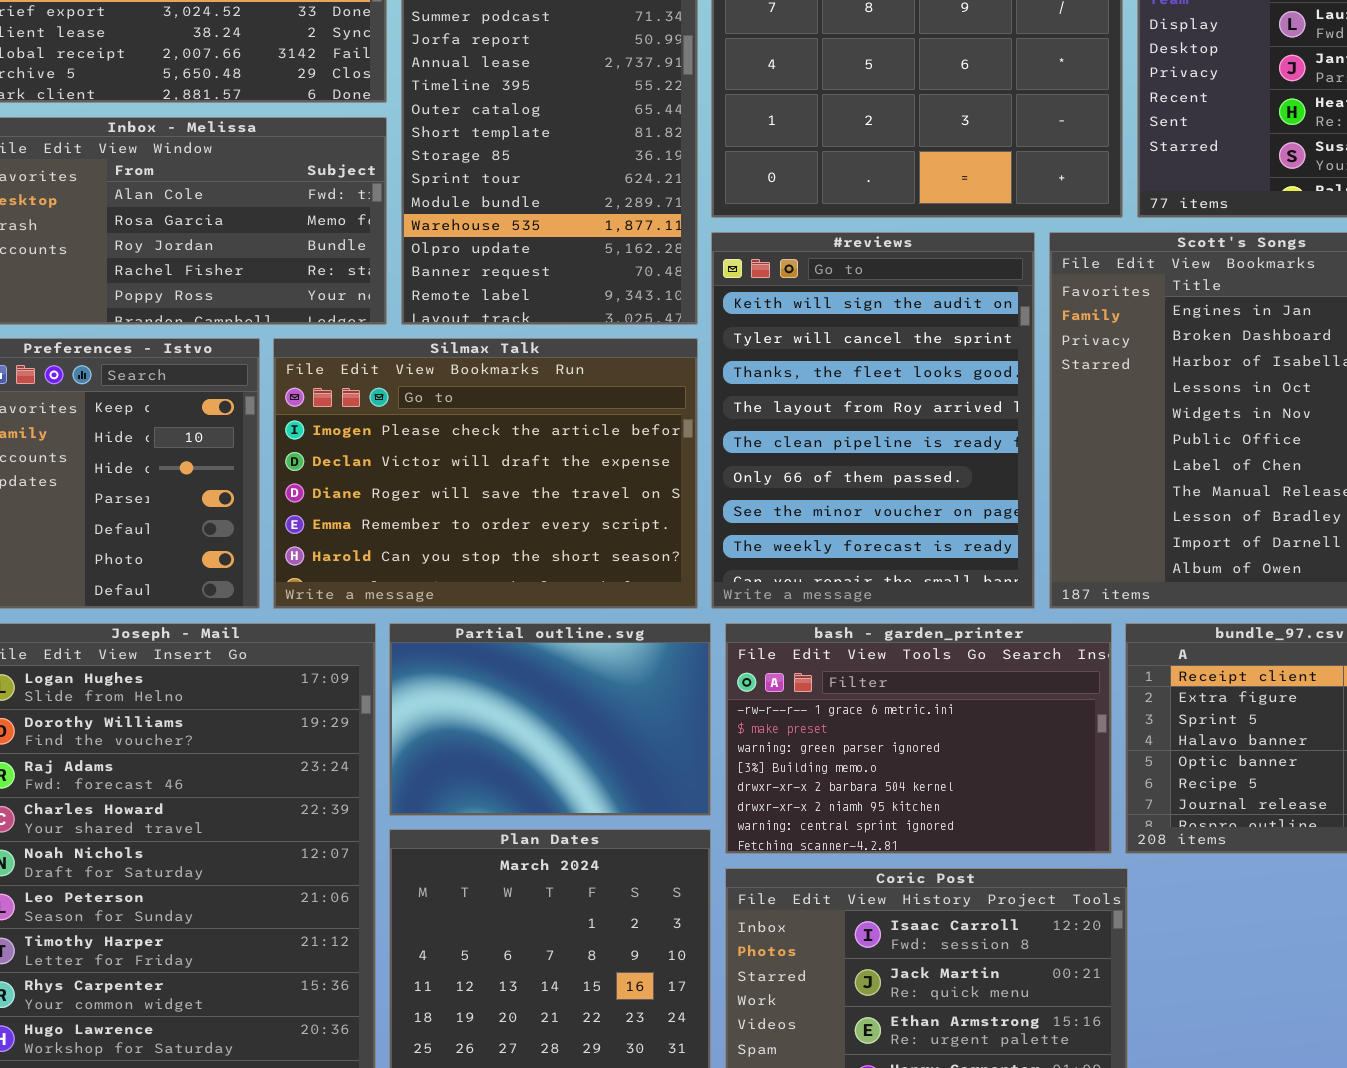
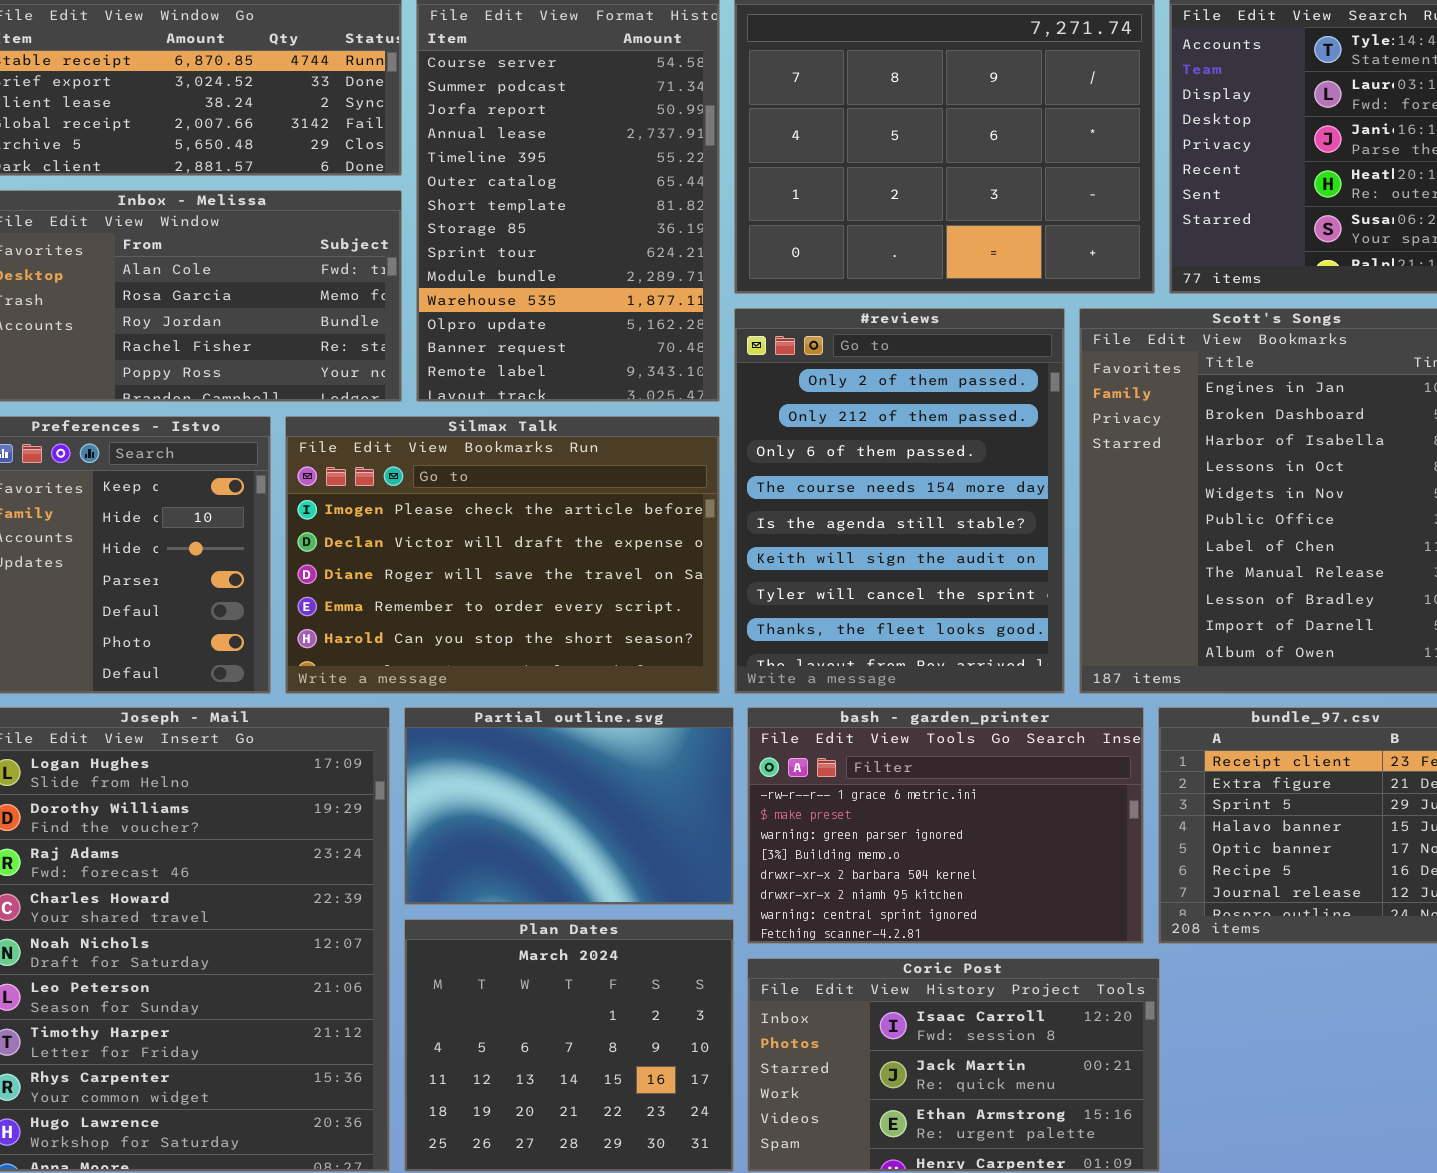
#reviews: [711,232,1035,609] -> [734,308,1065,694], scrolled up 5 rows

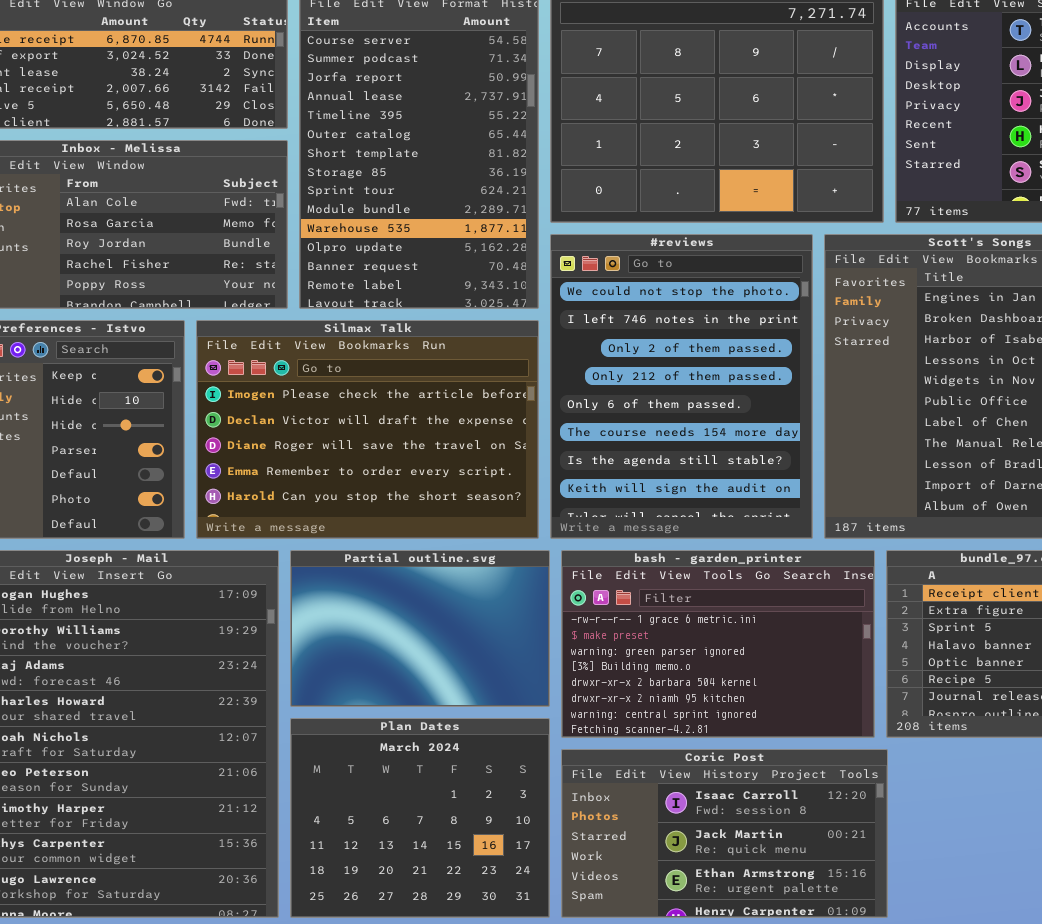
#reviews: [734,308,1065,694] -> [550,234,813,539], scrolled up 2 rows

